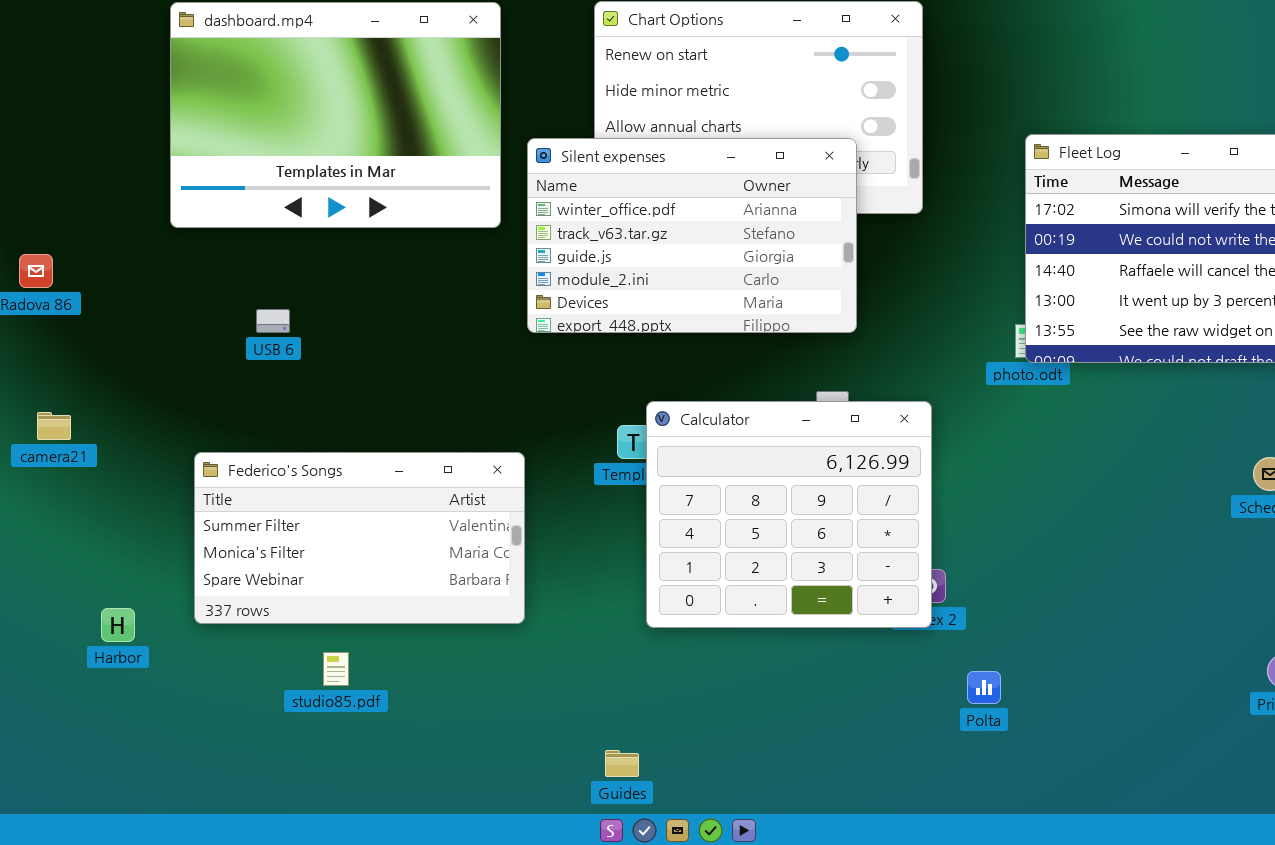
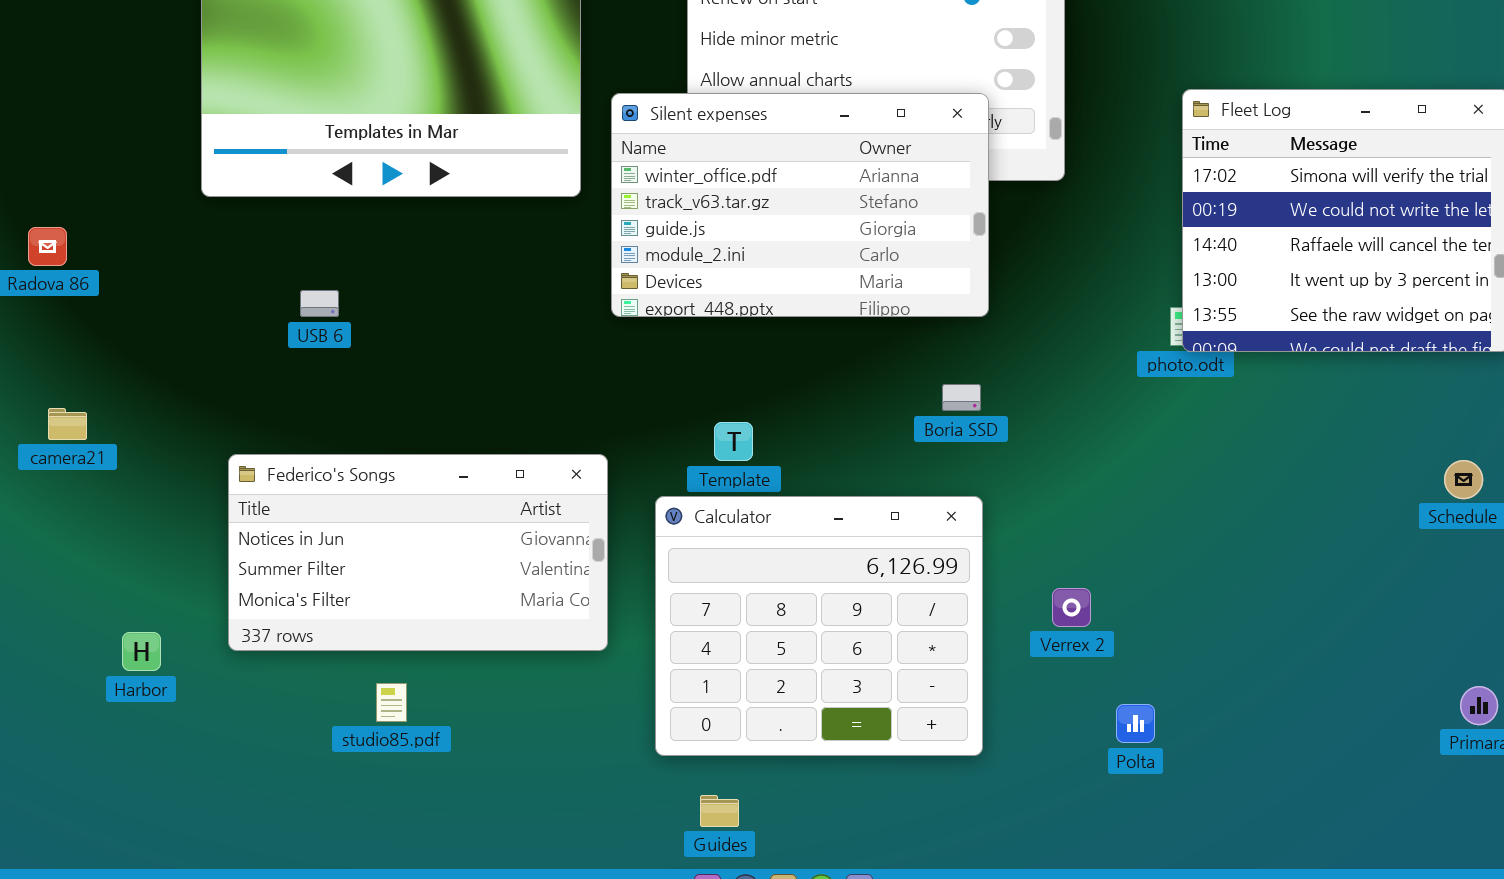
Calculator: [646,401,932,628] -> [655,496,983,756], moved
Federico's Songs: [194,452,525,624] -> [228,454,608,651], scrolled up 1 row

